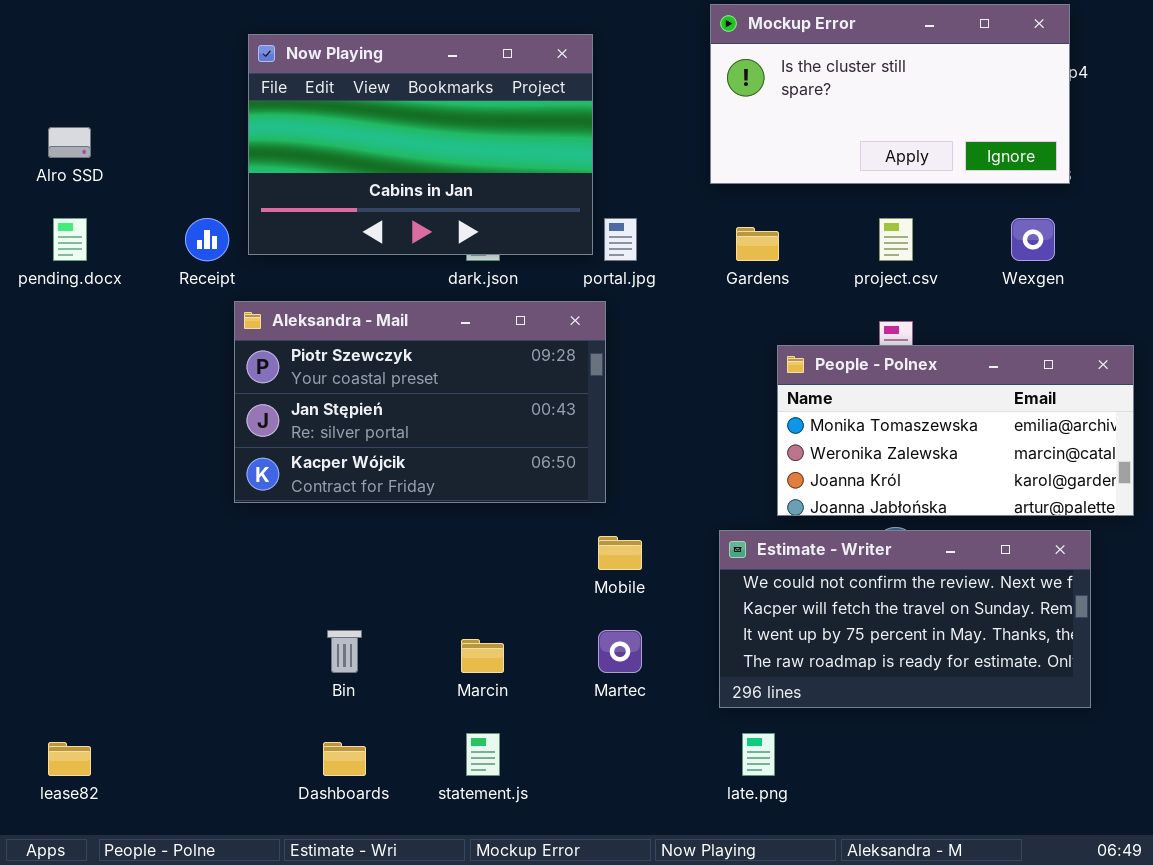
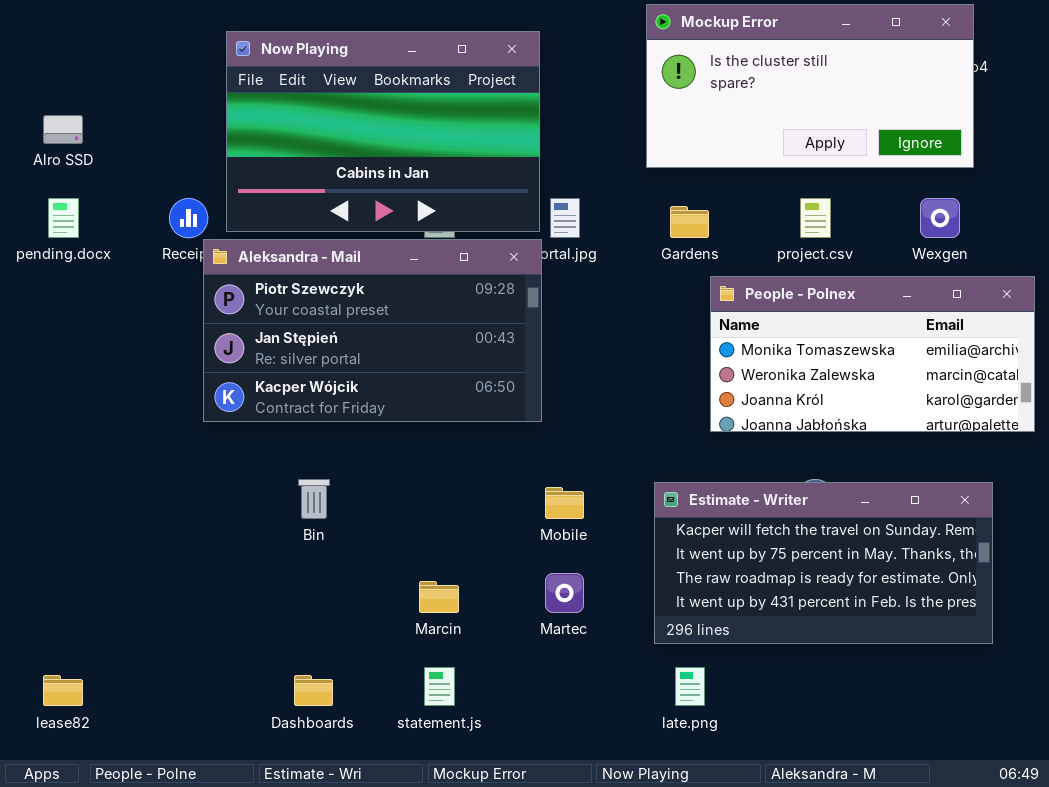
Aleksandra - Mail: [234,301,606,503] -> [203,239,542,422], moved
People - Polnex: [777,345,1134,516] -> [710,276,1035,432], moved
Estimate - Writer: [719,530,1091,708] -> [654,482,993,644], scrolled down 1 row
Bin: [327,630,362,673] -> [298,479,330,519], moved

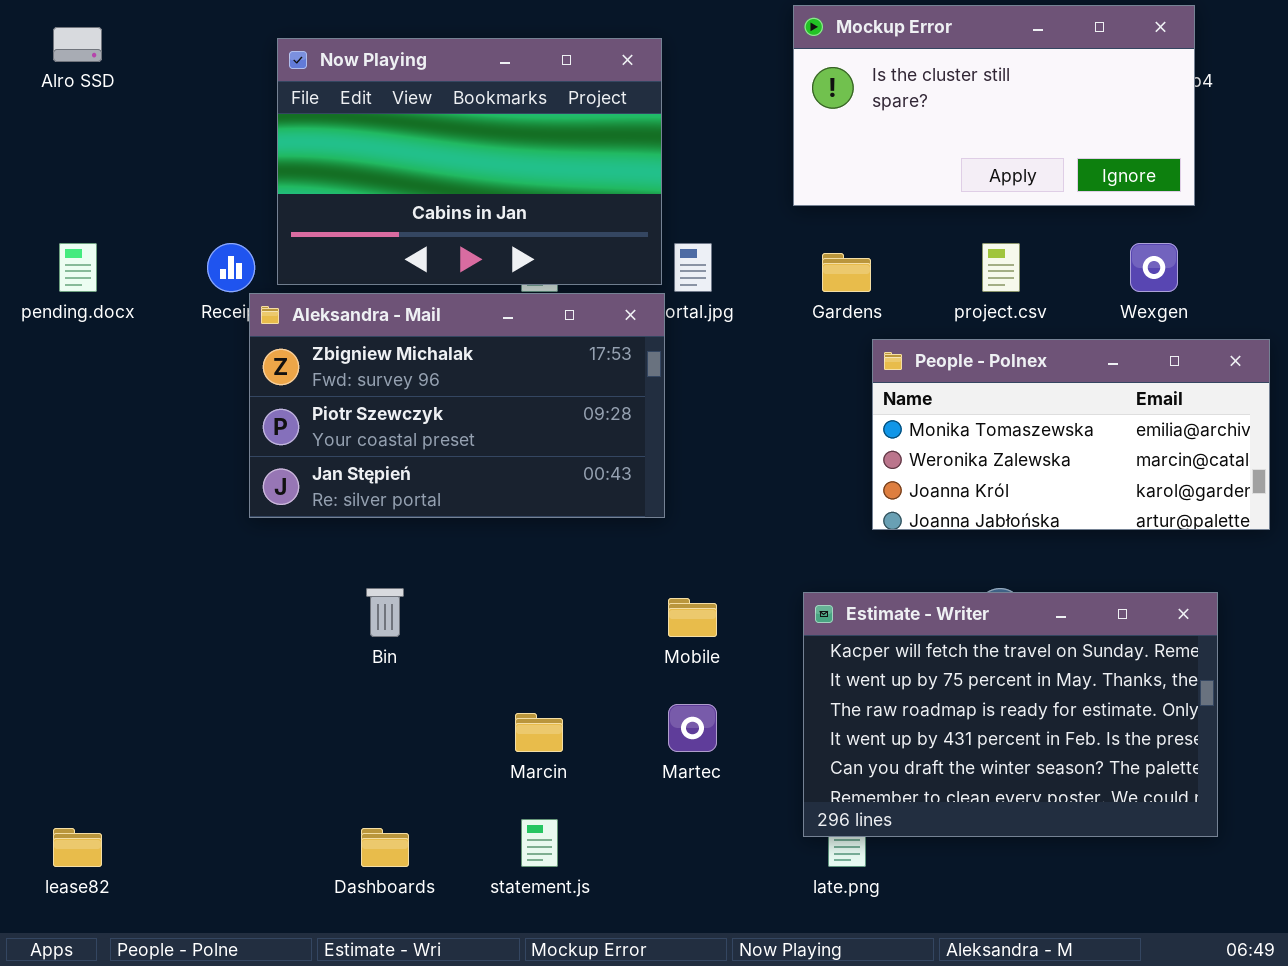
Alro SSD: [43,115,83,144] -> [53,27,102,62], moved
Aleksandra - Mail: [203,239,542,422] -> [249,293,665,518], scrolled up 1 row
Estimate - Writer: [654,482,993,644] -> [803,592,1218,837], resized

